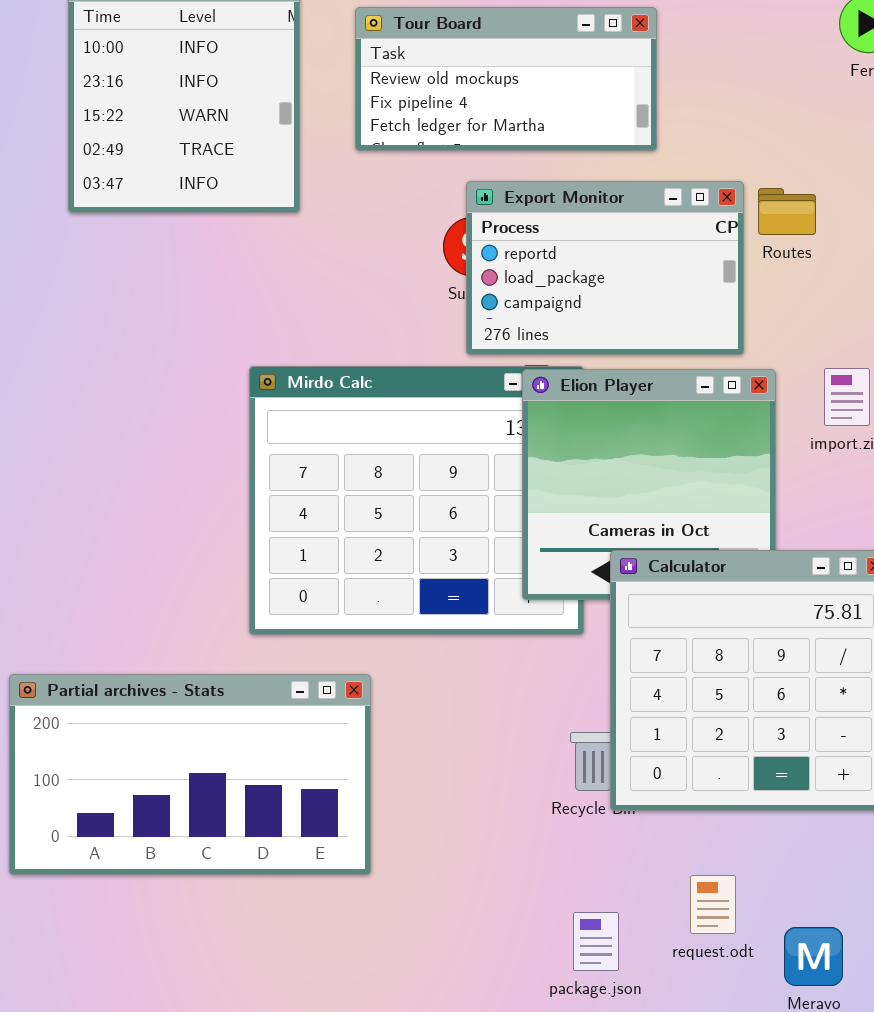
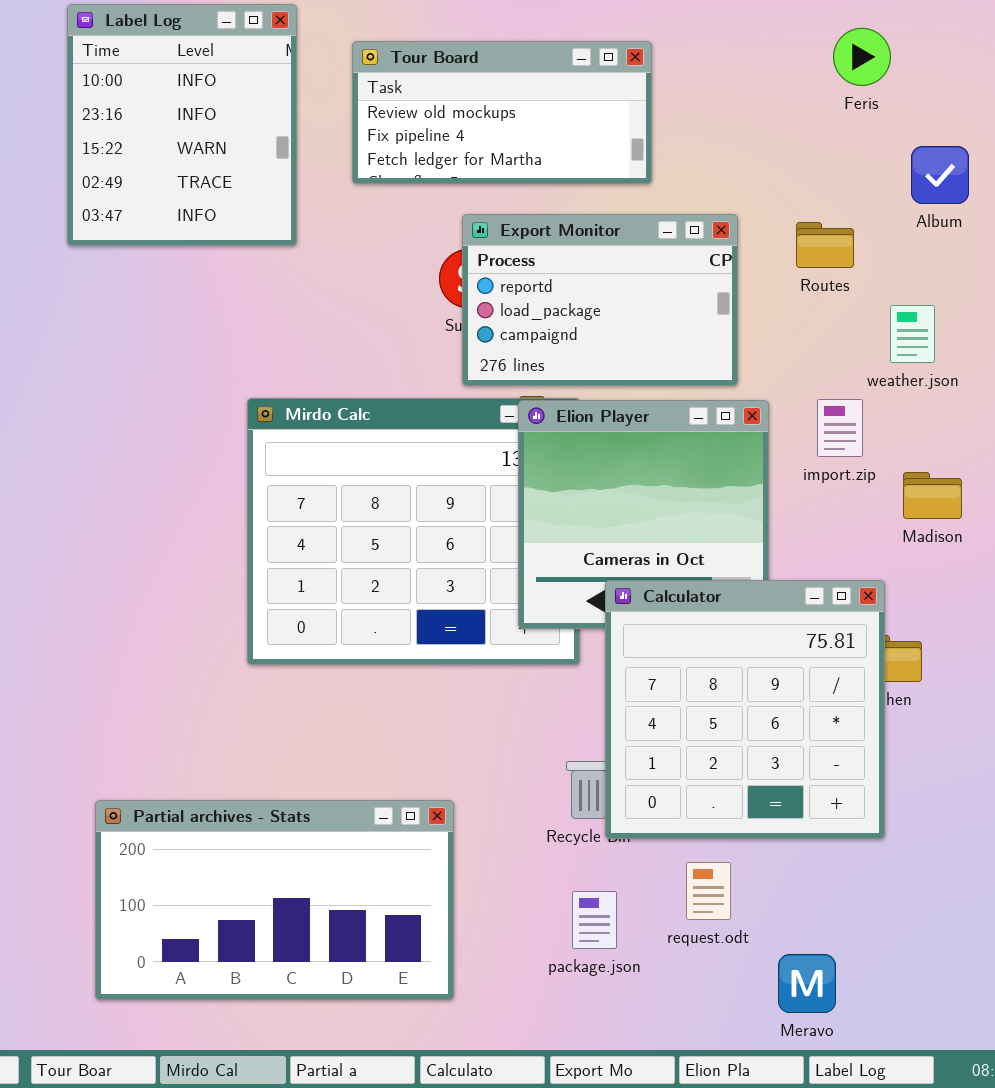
Routes: [758,188,816,235] -> [796,222,854,268], moved
Partial archives - Stats: [9,674,371,875] -> [95,800,454,1000], moved
request.odt: [690,875,736,934] -> [686,862,731,920], moved
package.json: [573,912,619,971] -> [572,891,617,949], moved

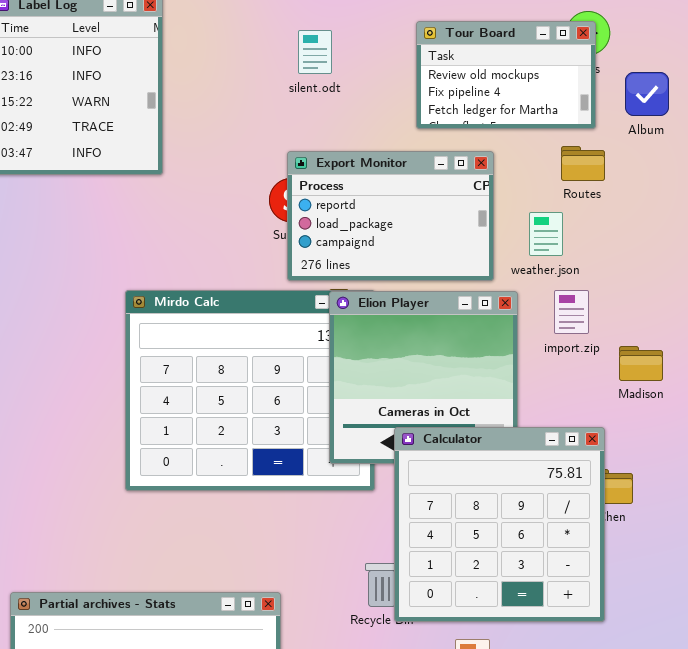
Tour Board: [352,41,652,184] -> [416,21,596,129], moved, resized
Album: [911,146,969,204] -> [625,72,669,116], moved
Routes: [796,222,854,268] -> [561,146,605,181], moved
weather.json: [890,305,935,363] -> [529,212,563,256], moved

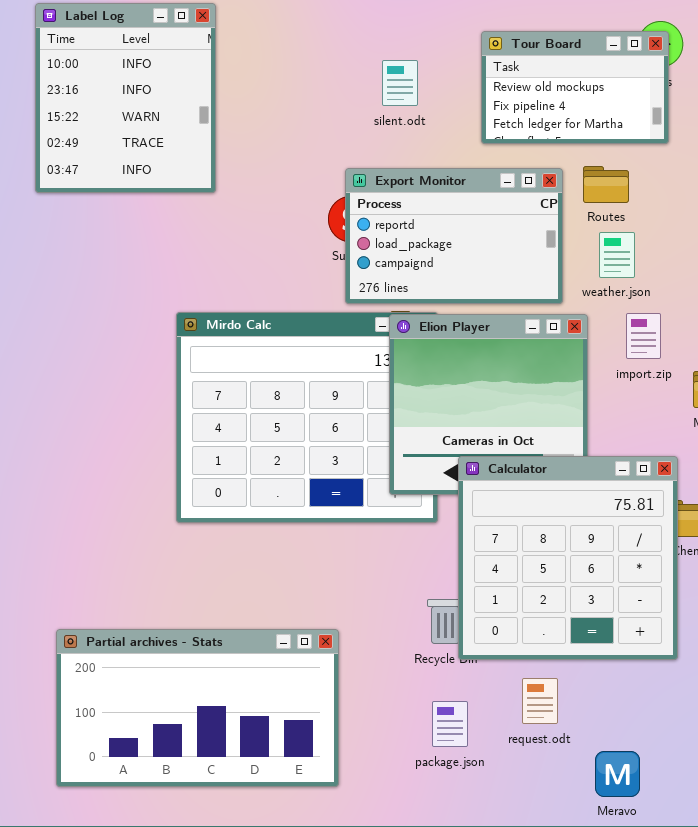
silent.odt: [298,30,332,74] -> [382,60,418,106], moved
Routes: [561,146,605,181] -> [583,166,629,203], moved

